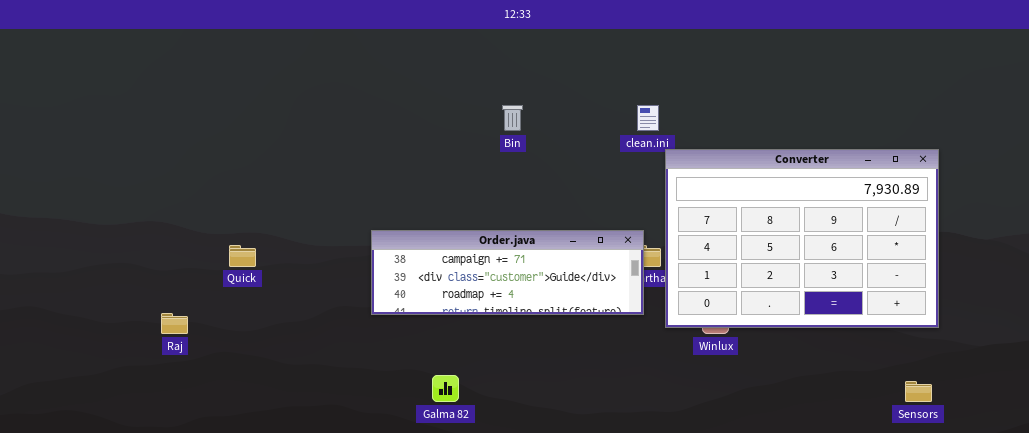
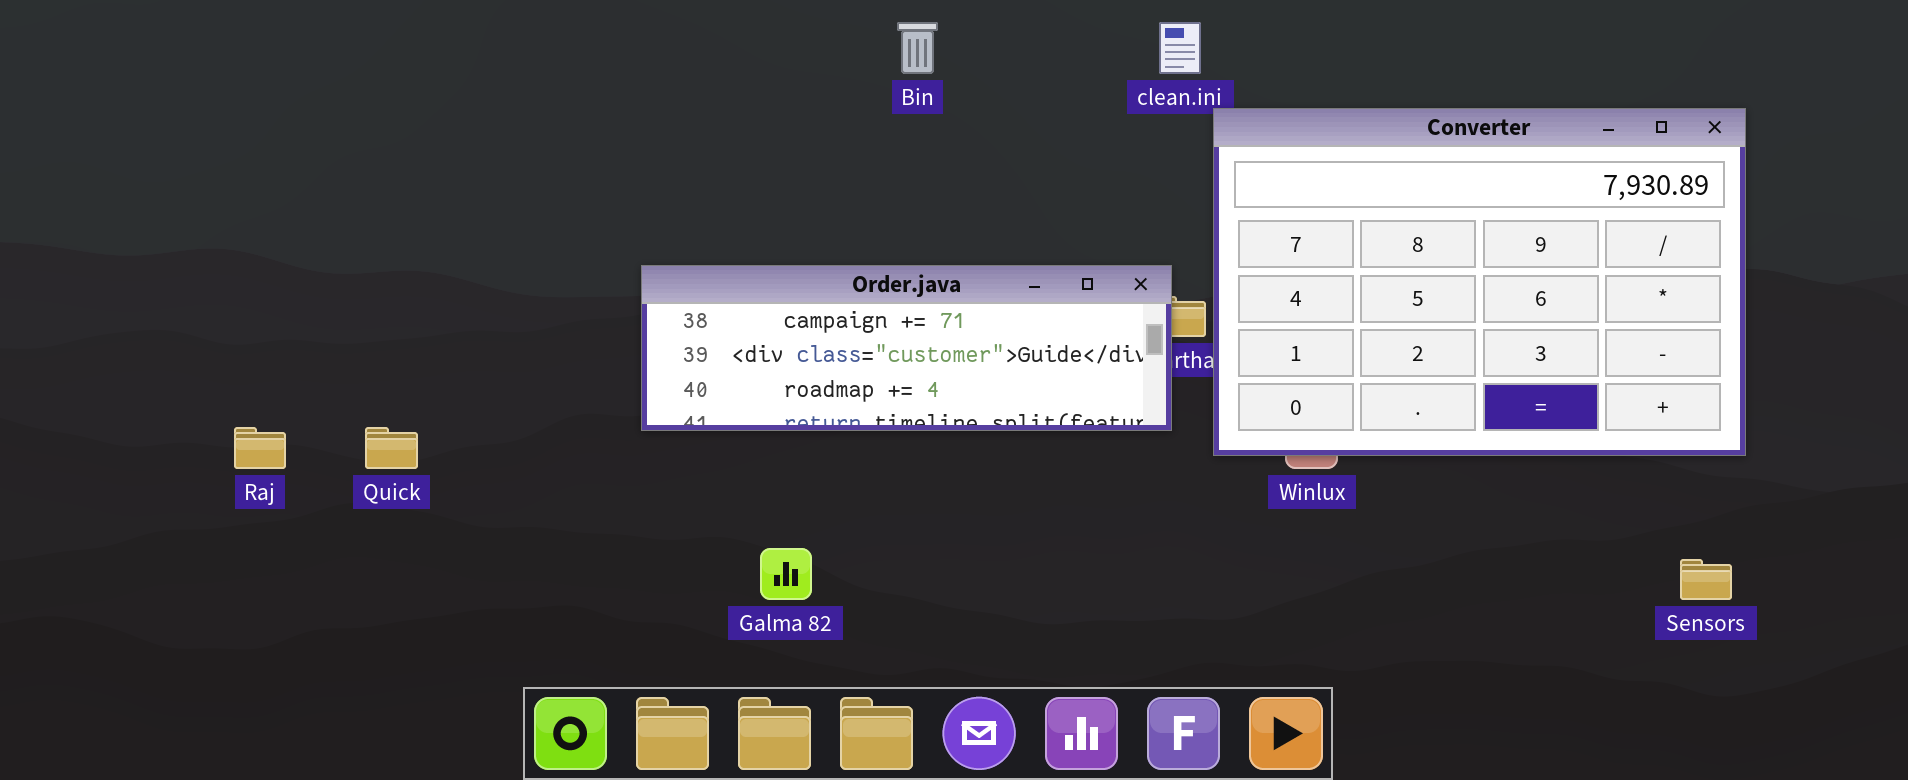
Quick: [229,245,256,267] -> [365,427,418,469], moved

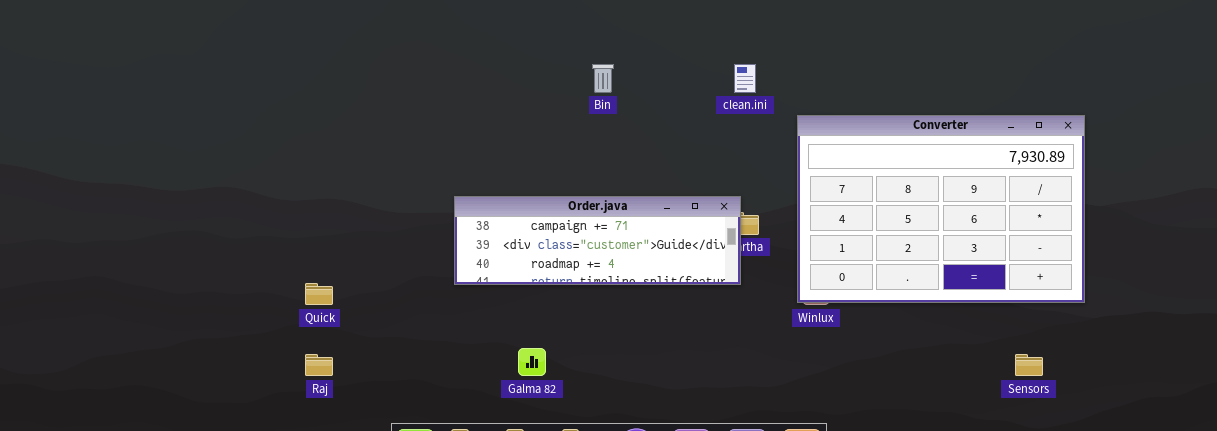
Converter: [1213,108,1746,456] -> [797,115,1085,303], moved
Raj: [234,427,286,469] -> [305,354,333,376], moved

